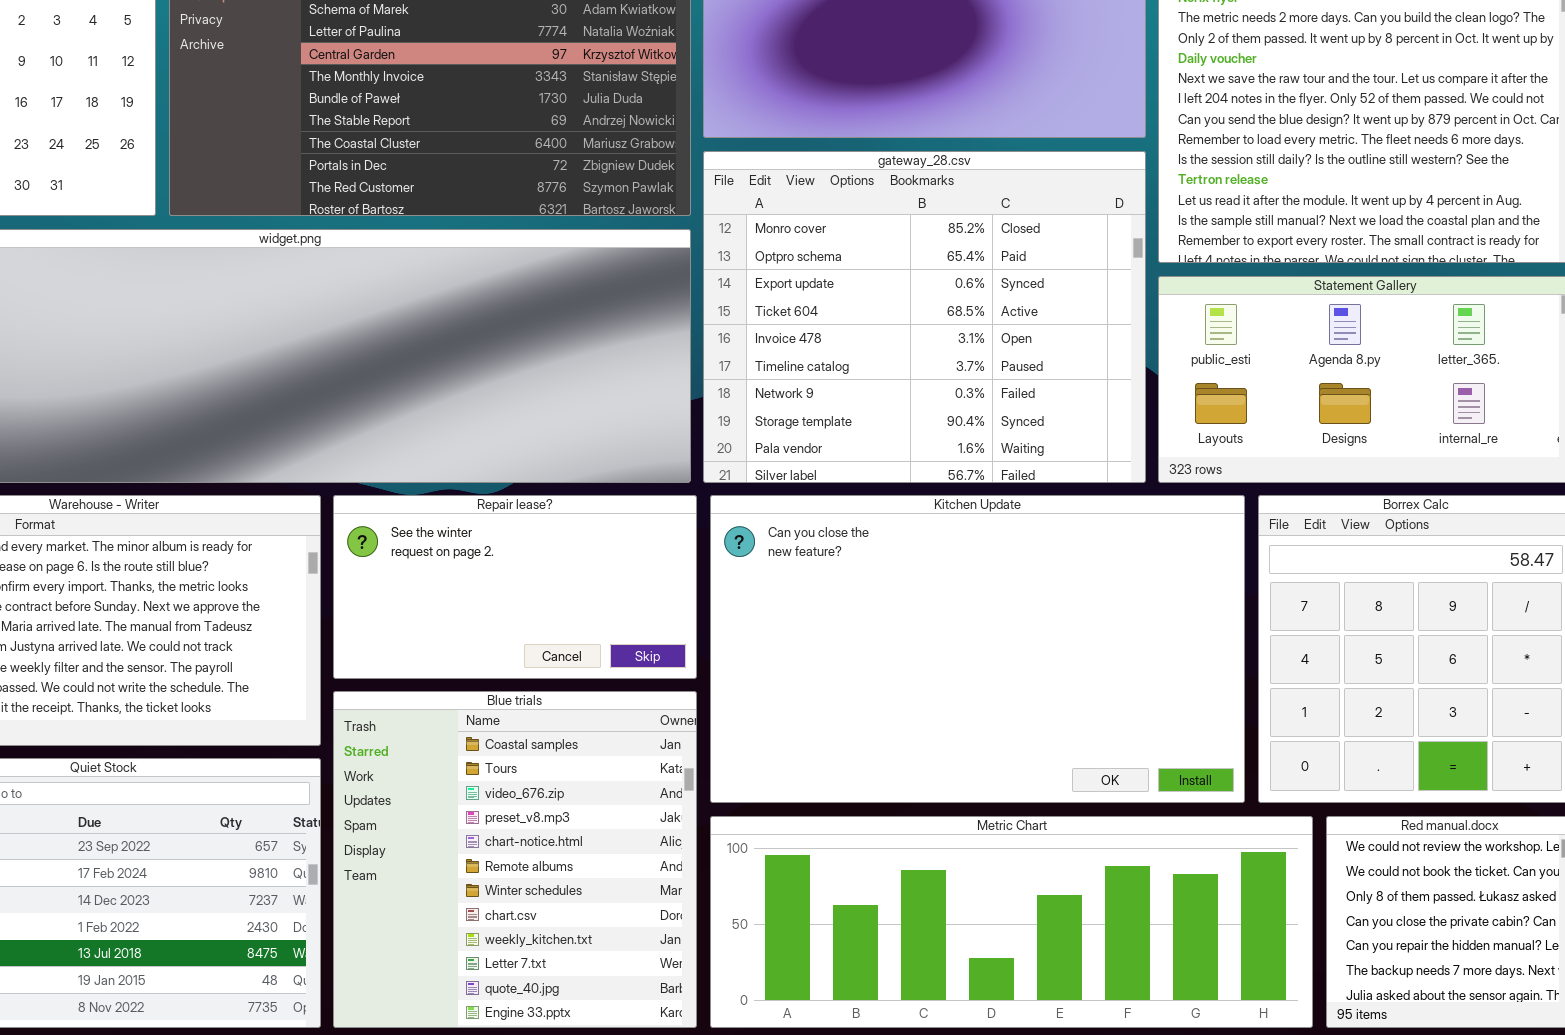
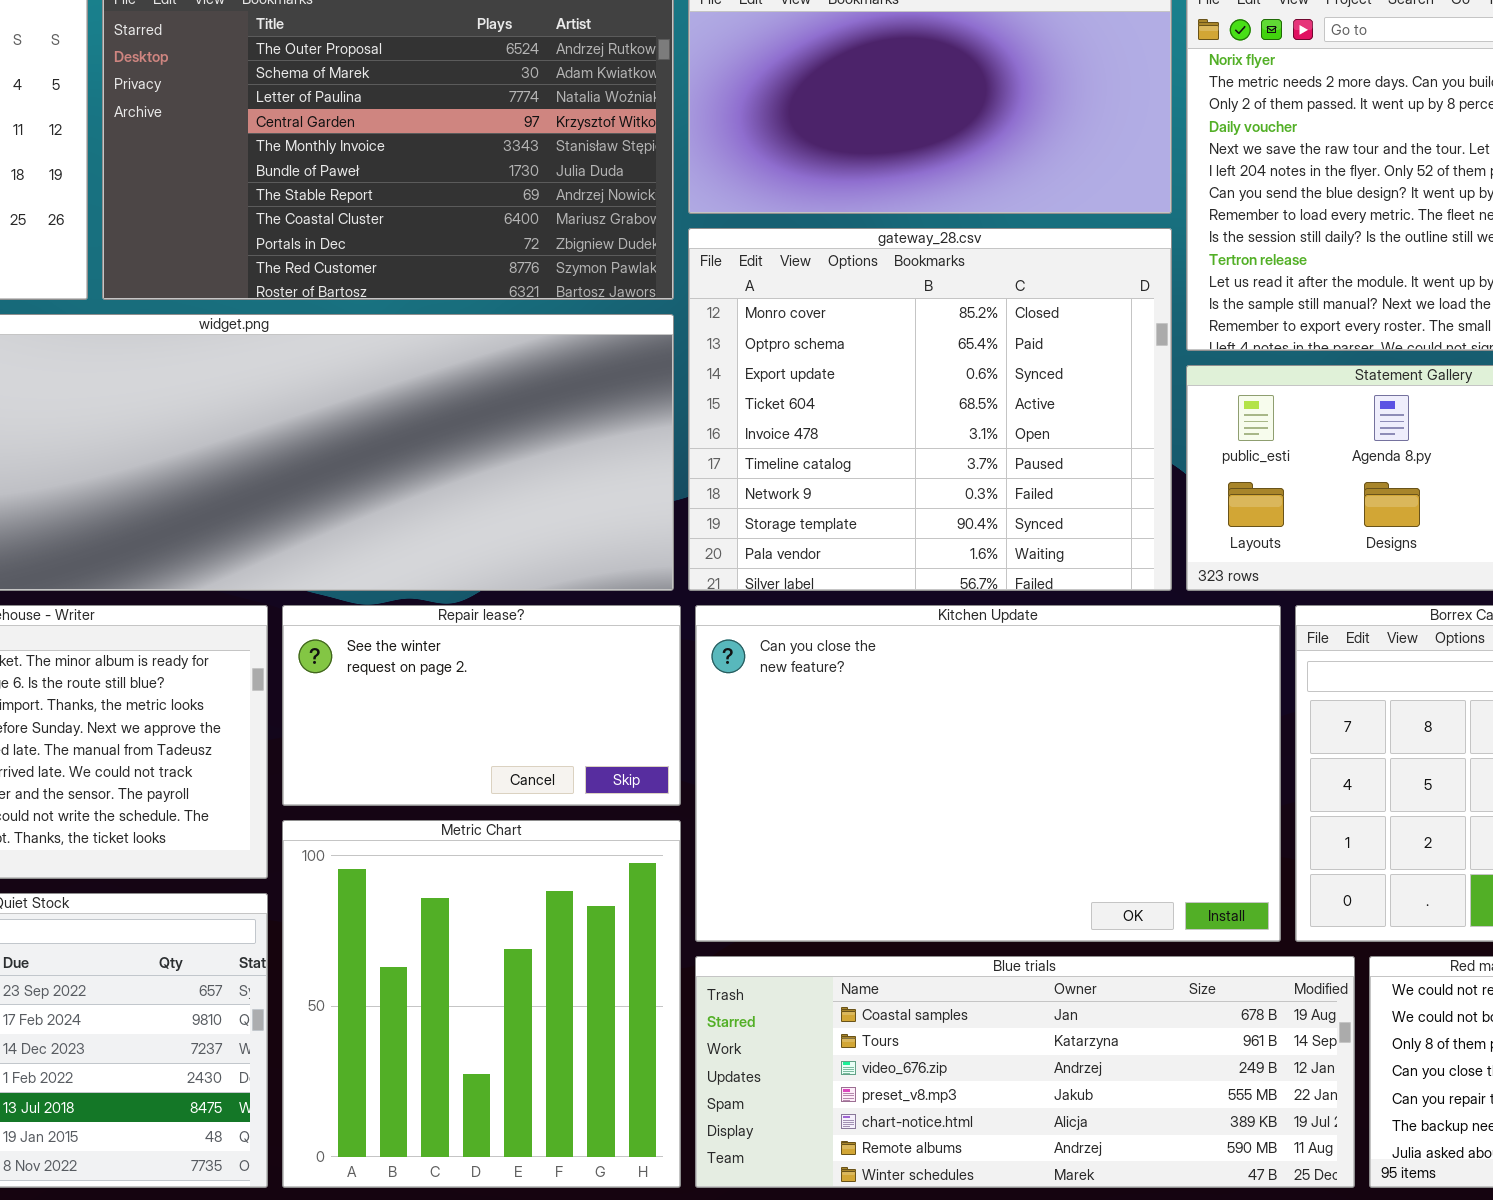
Blue trials: [333,691,697,1028] -> [695,956,1355,1188], moved, resized
Metric Chart: [710,816,1313,1028] -> [282,820,681,1188], moved, resized

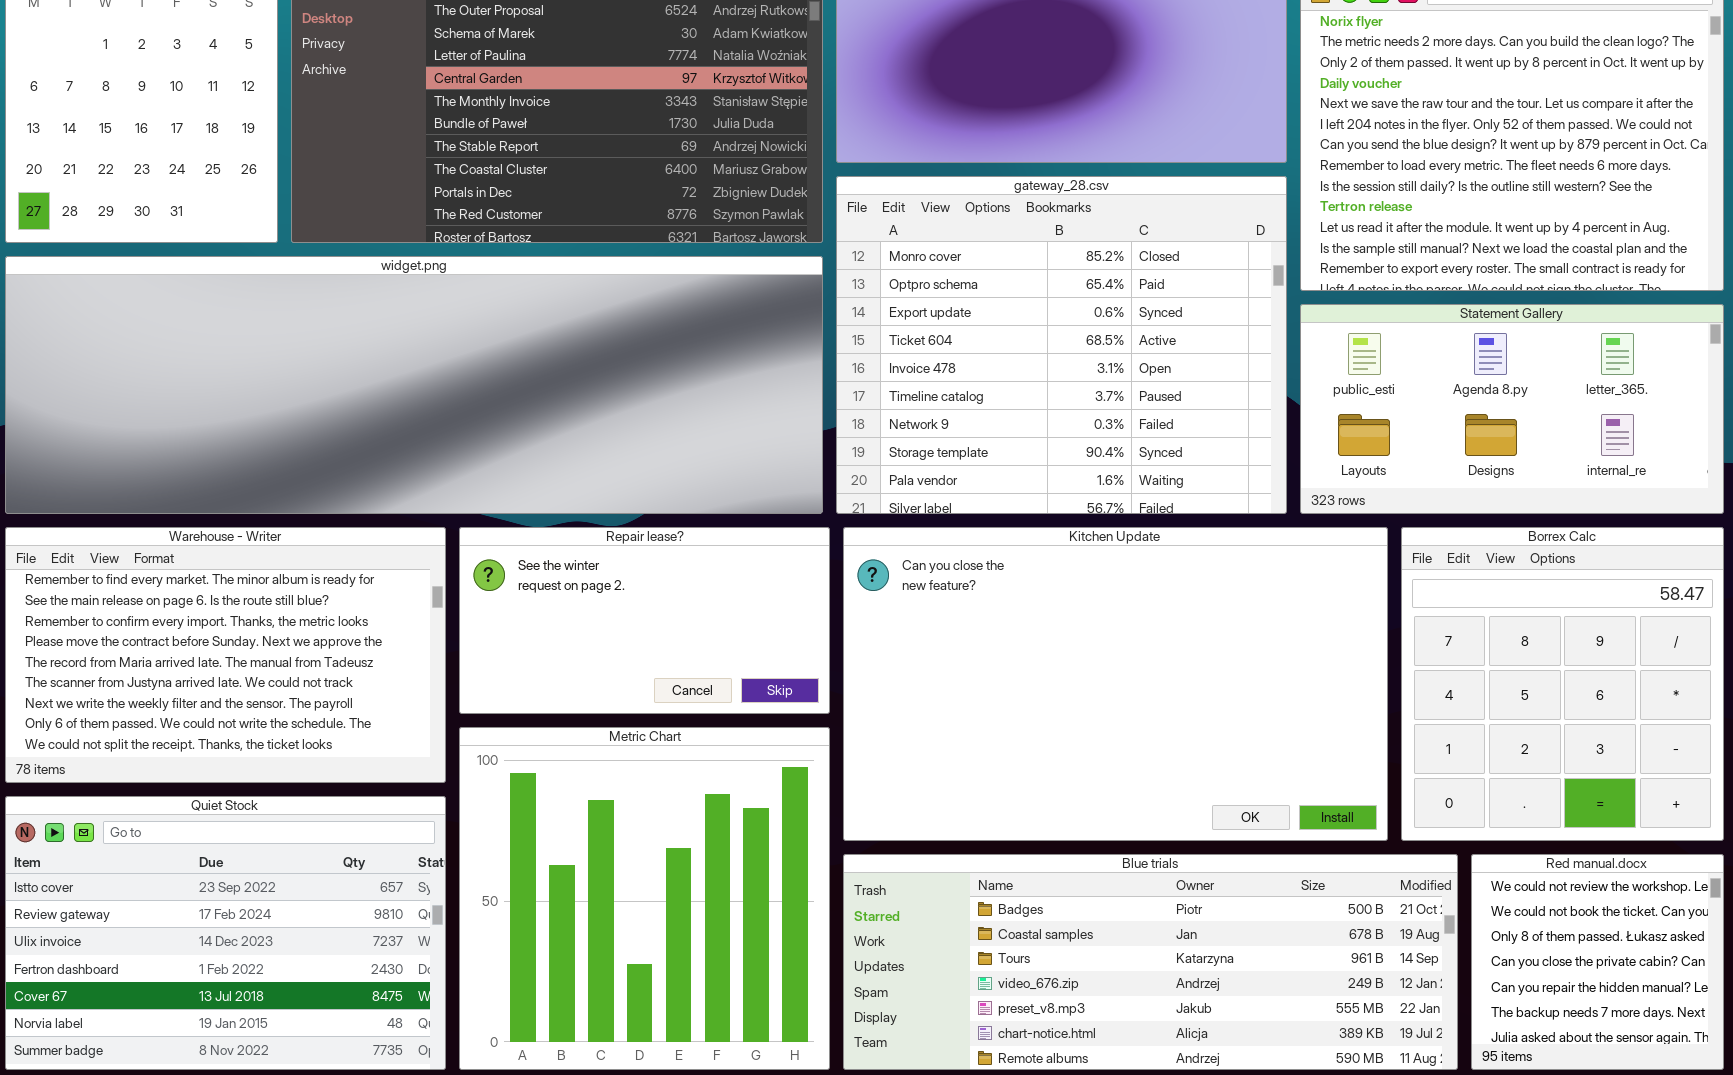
Blue trials: [695,956,1355,1188] -> [843,854,1458,1070], scrolled up 1 row

